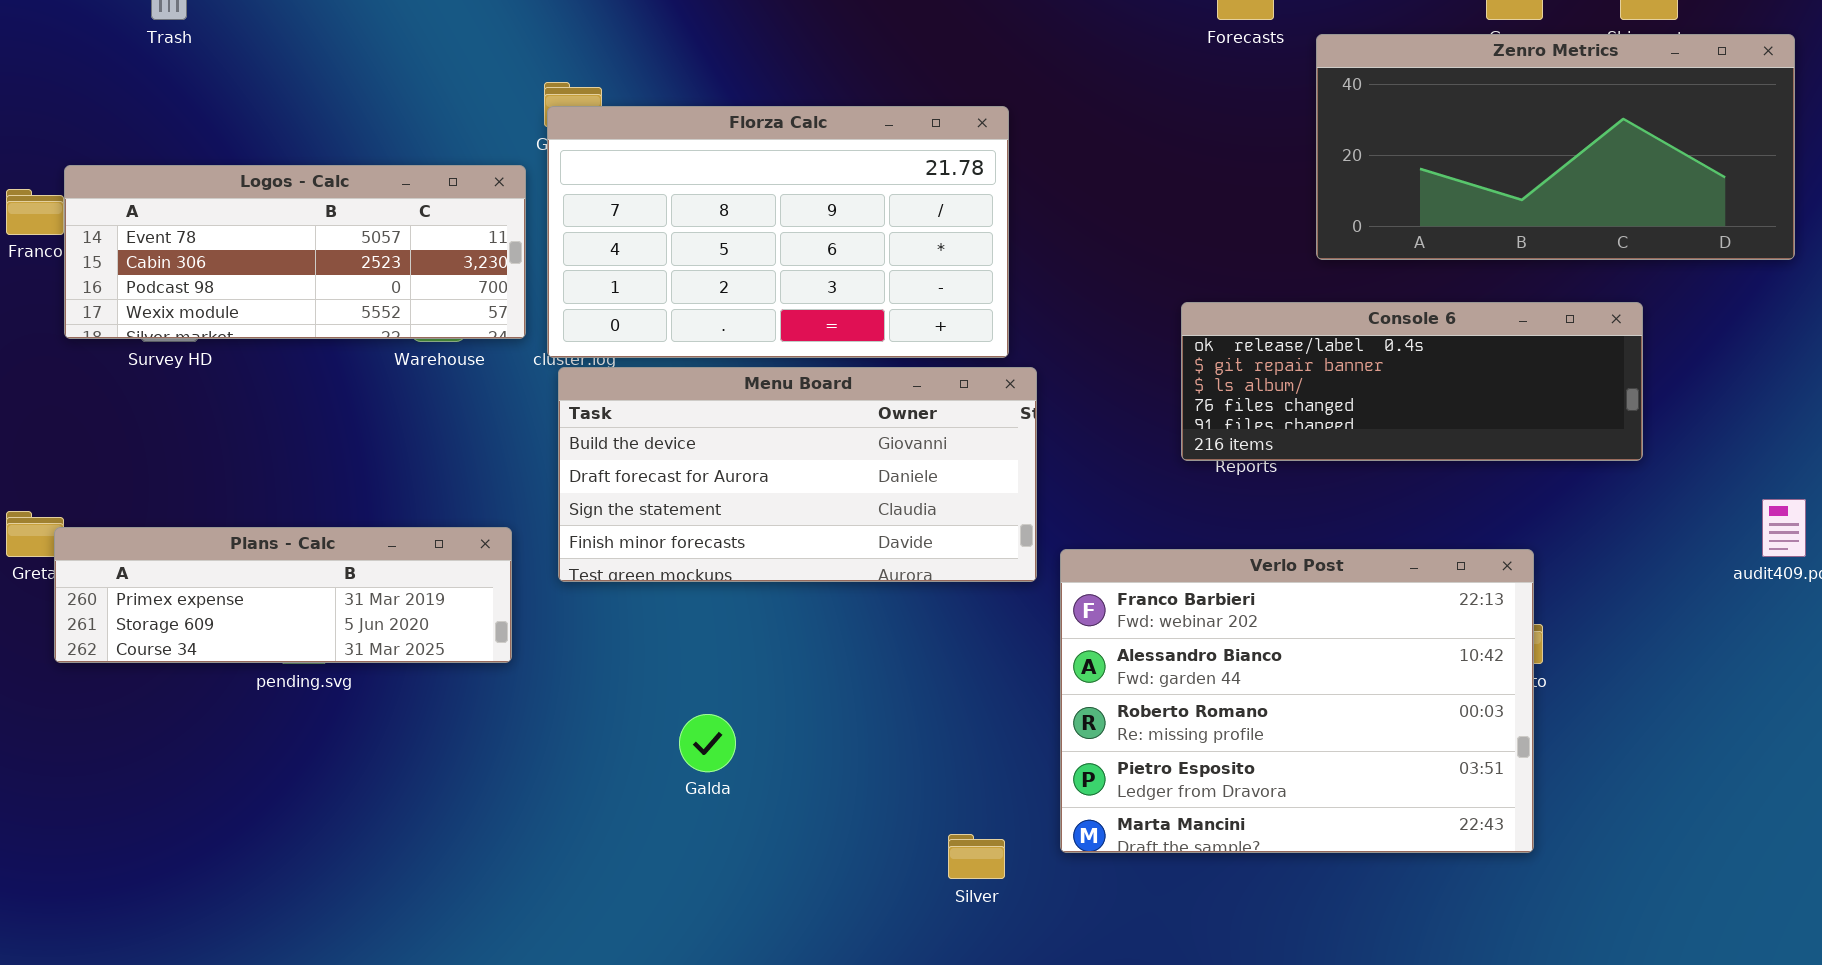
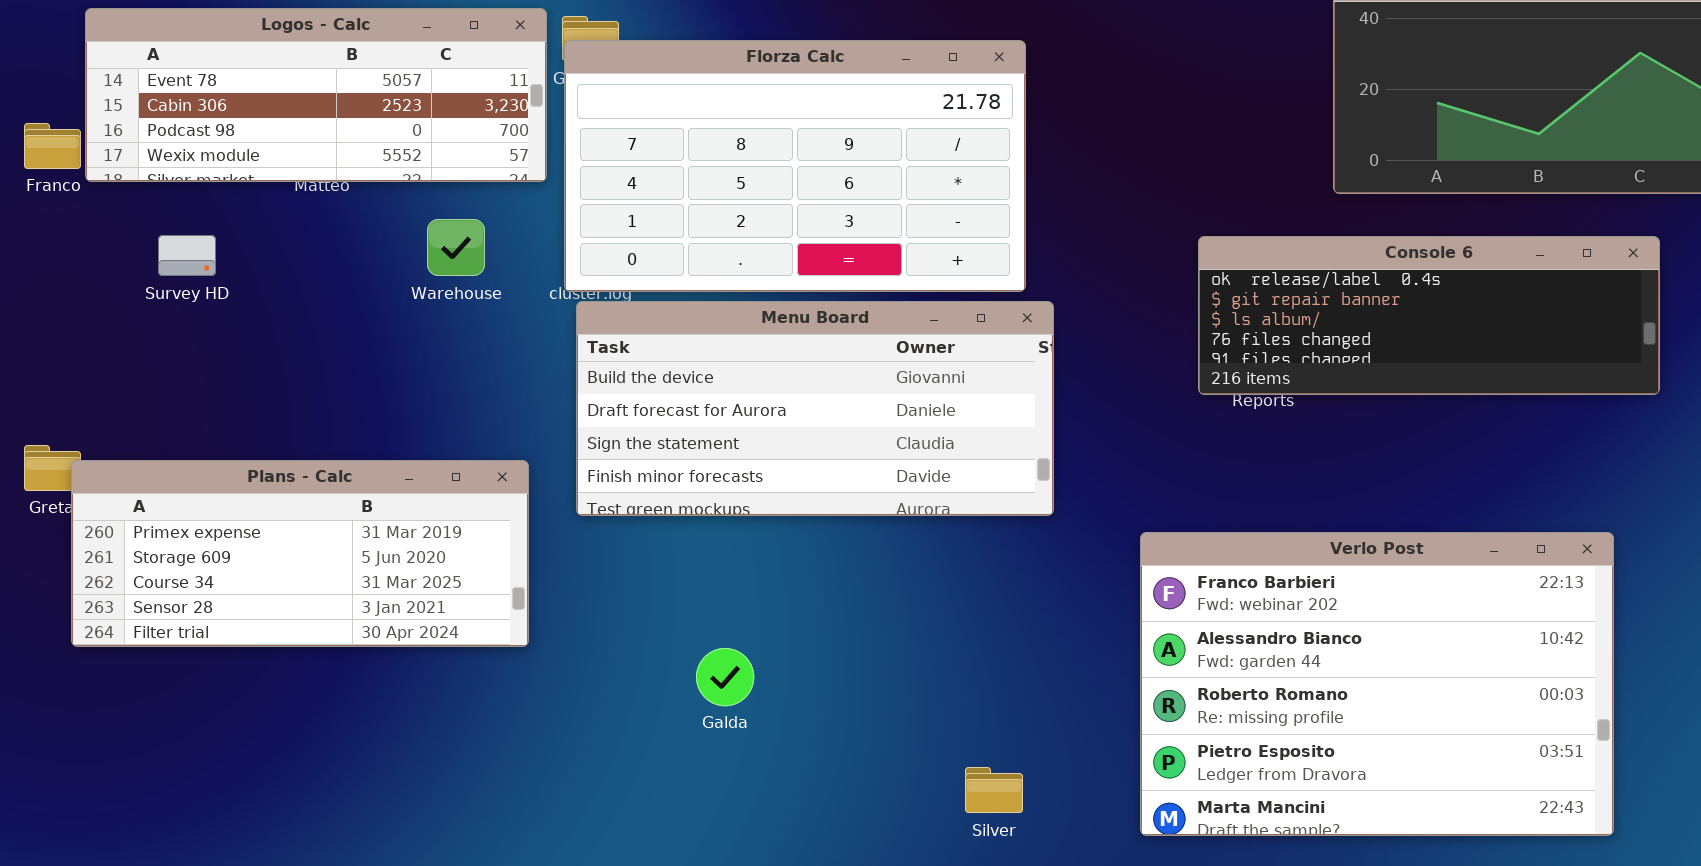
Logos - Calc: [64,165,526,339] -> [85,8,547,182], moved
Plans - Calc: [54,527,512,663] -> [71,460,529,647], resized
Verlo Post: [1060,549,1534,853] -> [1140,532,1614,836], moved

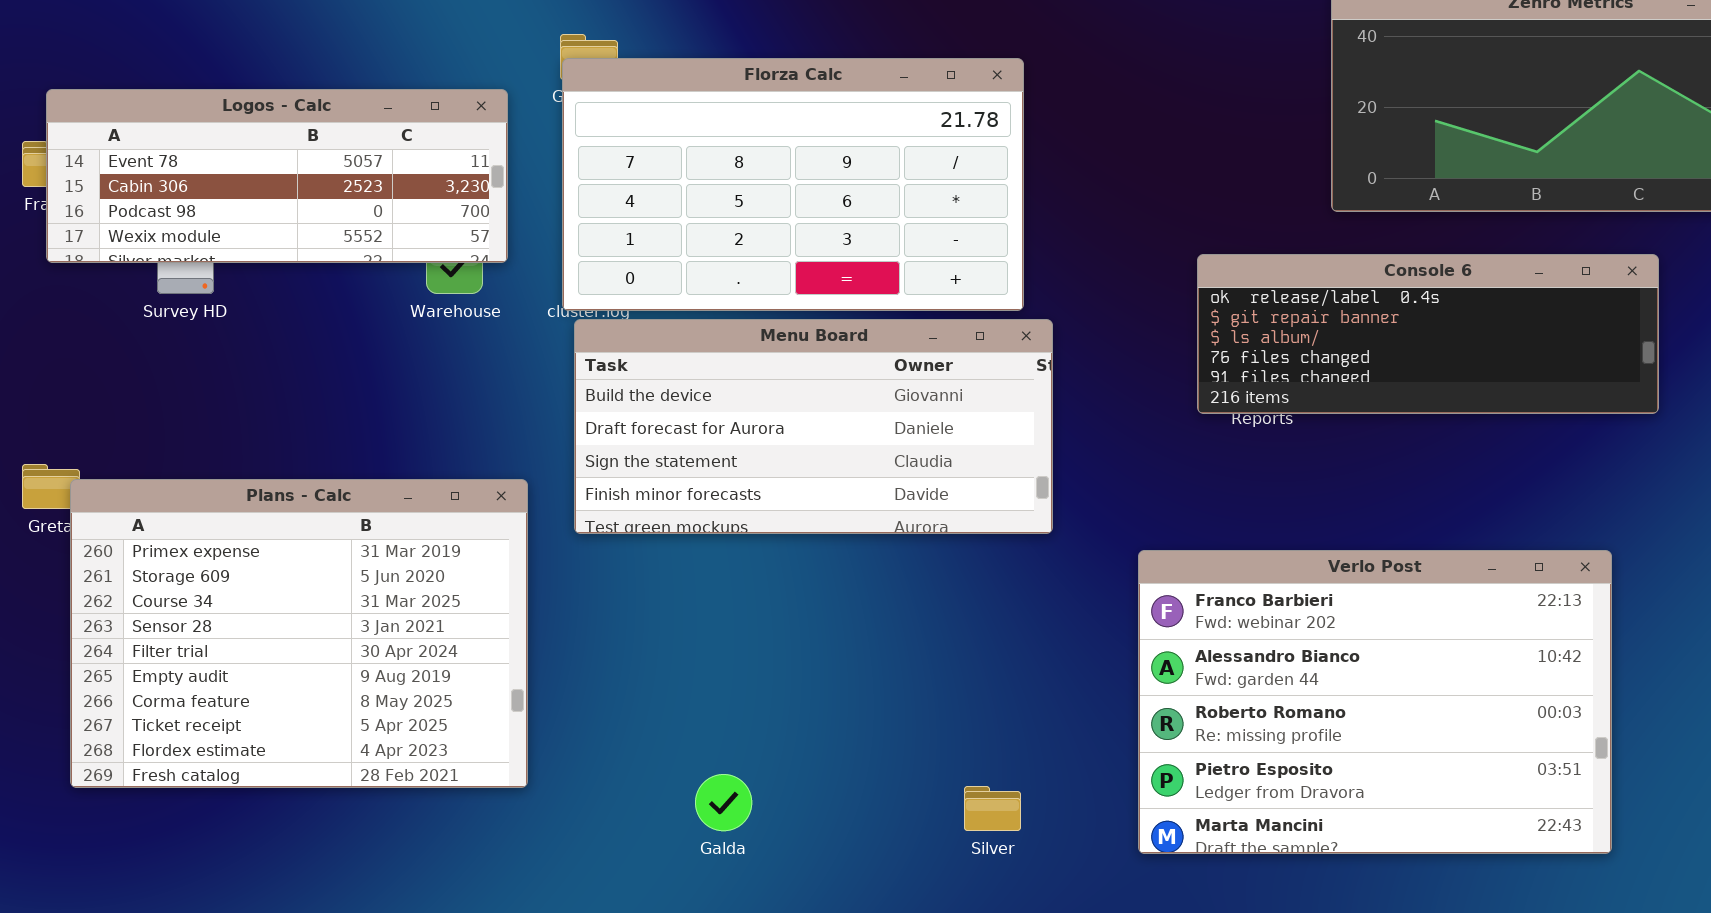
Logos - Calc: [85,8,547,182] -> [46,89,508,263], moved
Plans - Calc: [71,460,529,647] -> [70,479,528,788], resized
Galda: [696,648,754,706] -> [695,774,752,831], moved

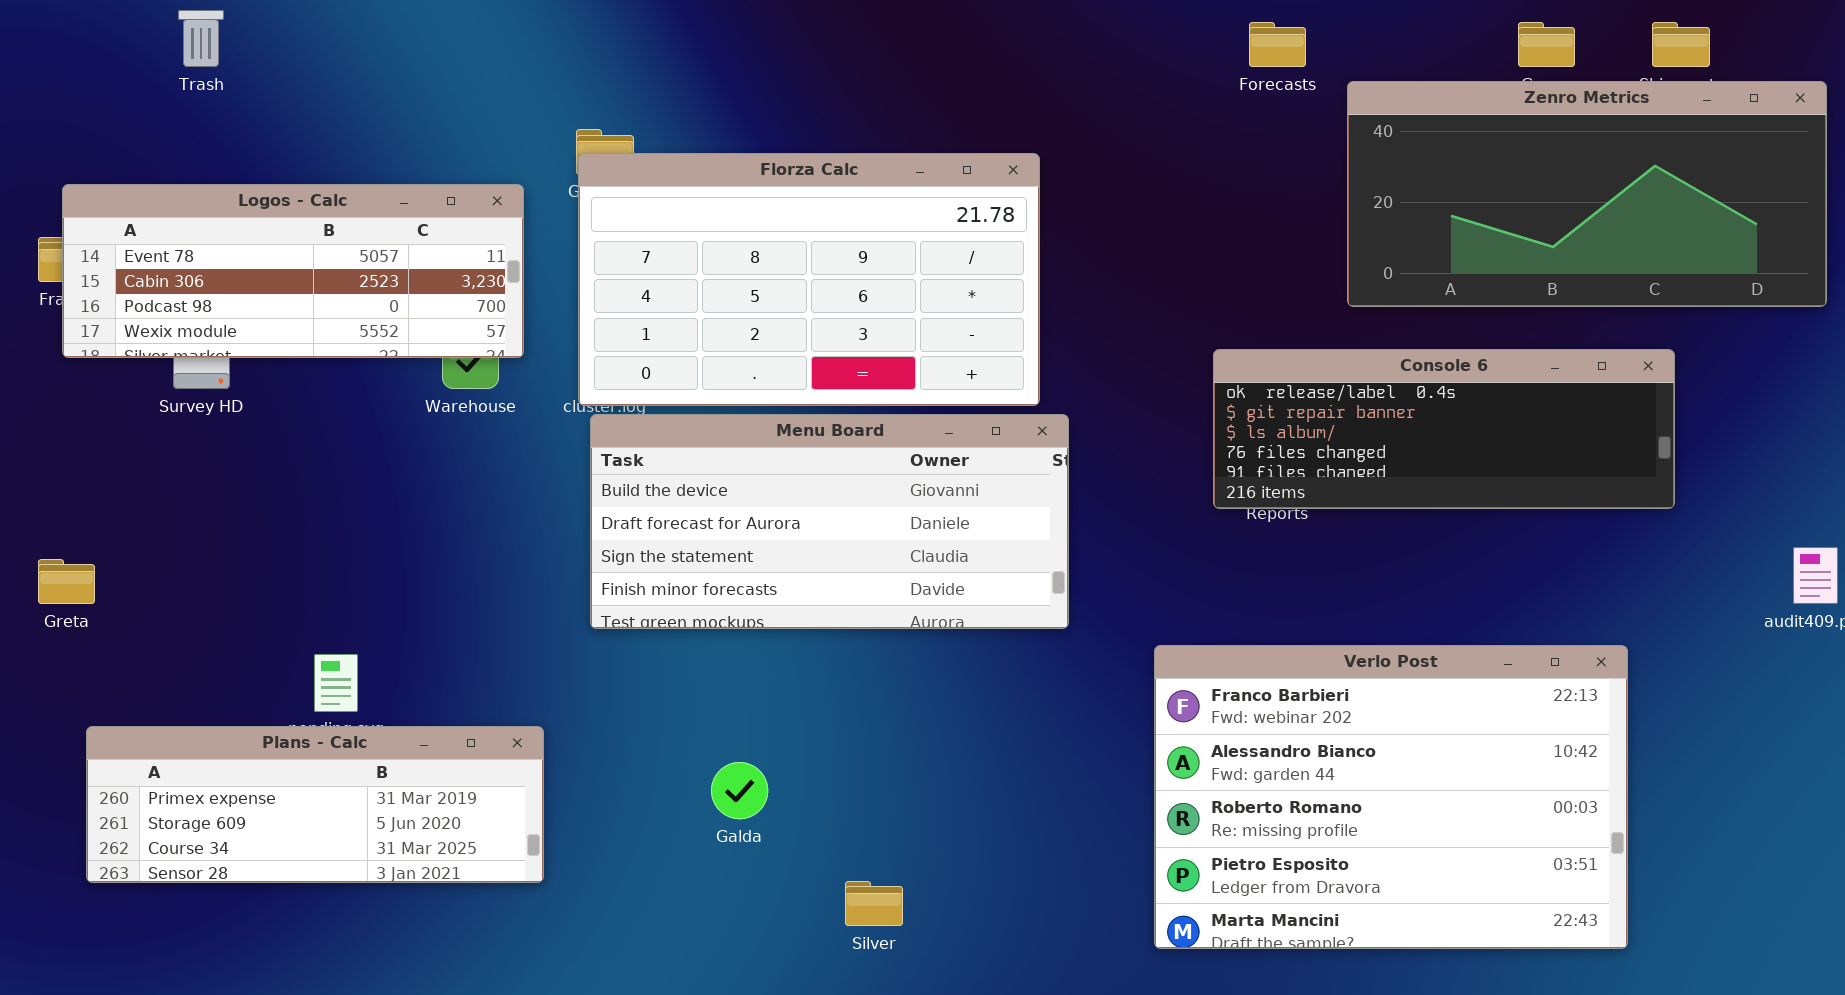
Plans - Calc: [70,479,528,788] -> [86,726,544,883], resized
Galda: [695,774,752,831] -> [711,762,768,819], moved
Silver: [964,786,1021,831] -> [845,881,903,926], moved

